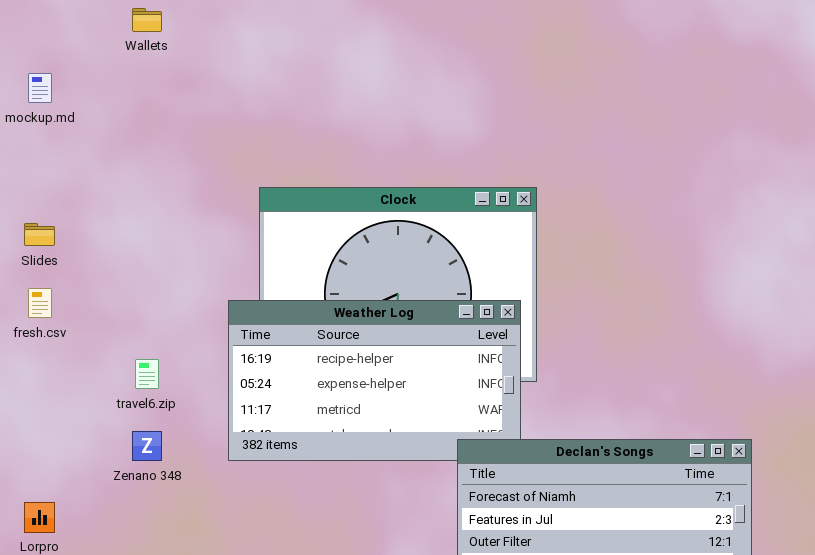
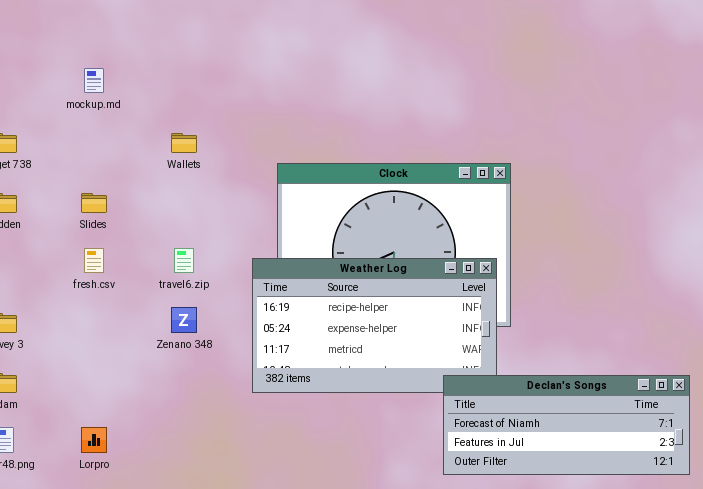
Wallets: [132,8,162,32] -> [171,133,197,153], moved
travel6.zip: [135,359,159,389] -> [174,248,194,273], moved
Zenano 348: [132,431,162,461] -> [171,307,197,333], moved

